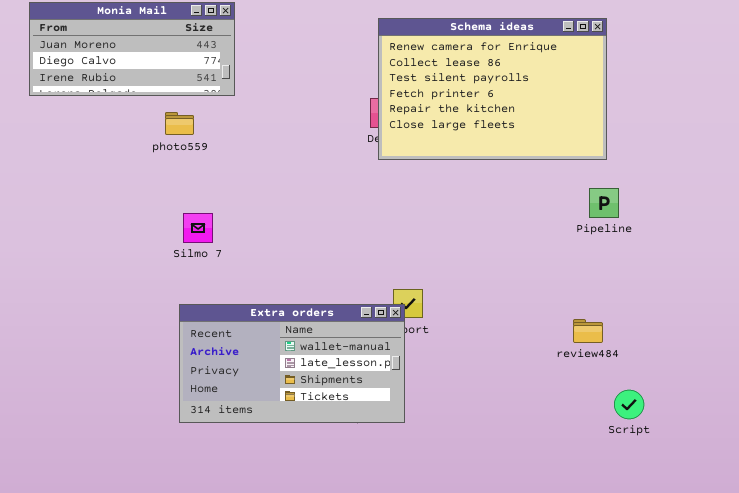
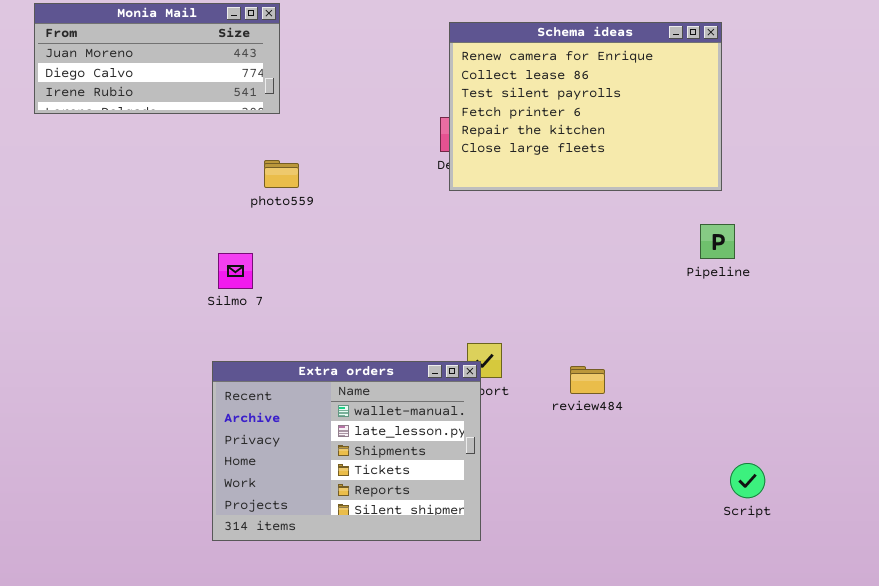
photo559: [165,112,194,135] -> [264,160,299,188], moved
Extra orders: [179,304,405,423] -> [212,361,481,541], resized
review484: [573,319,603,343] -> [570,366,605,394], moved

